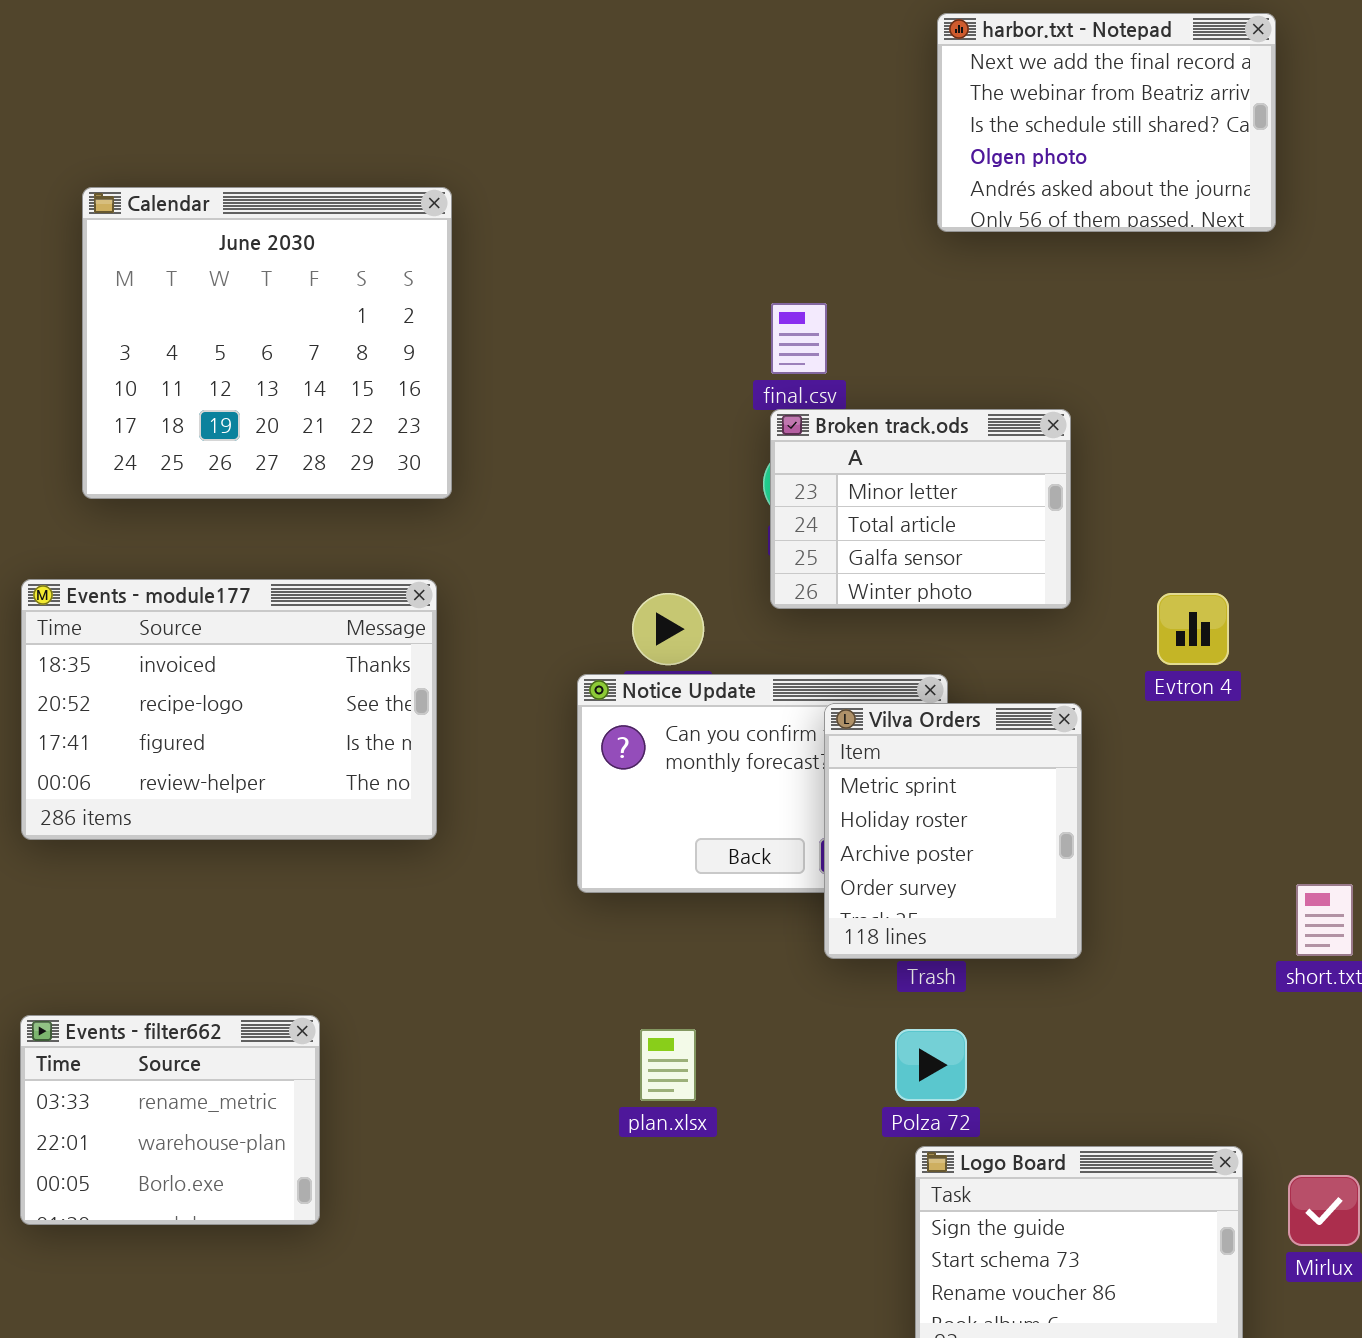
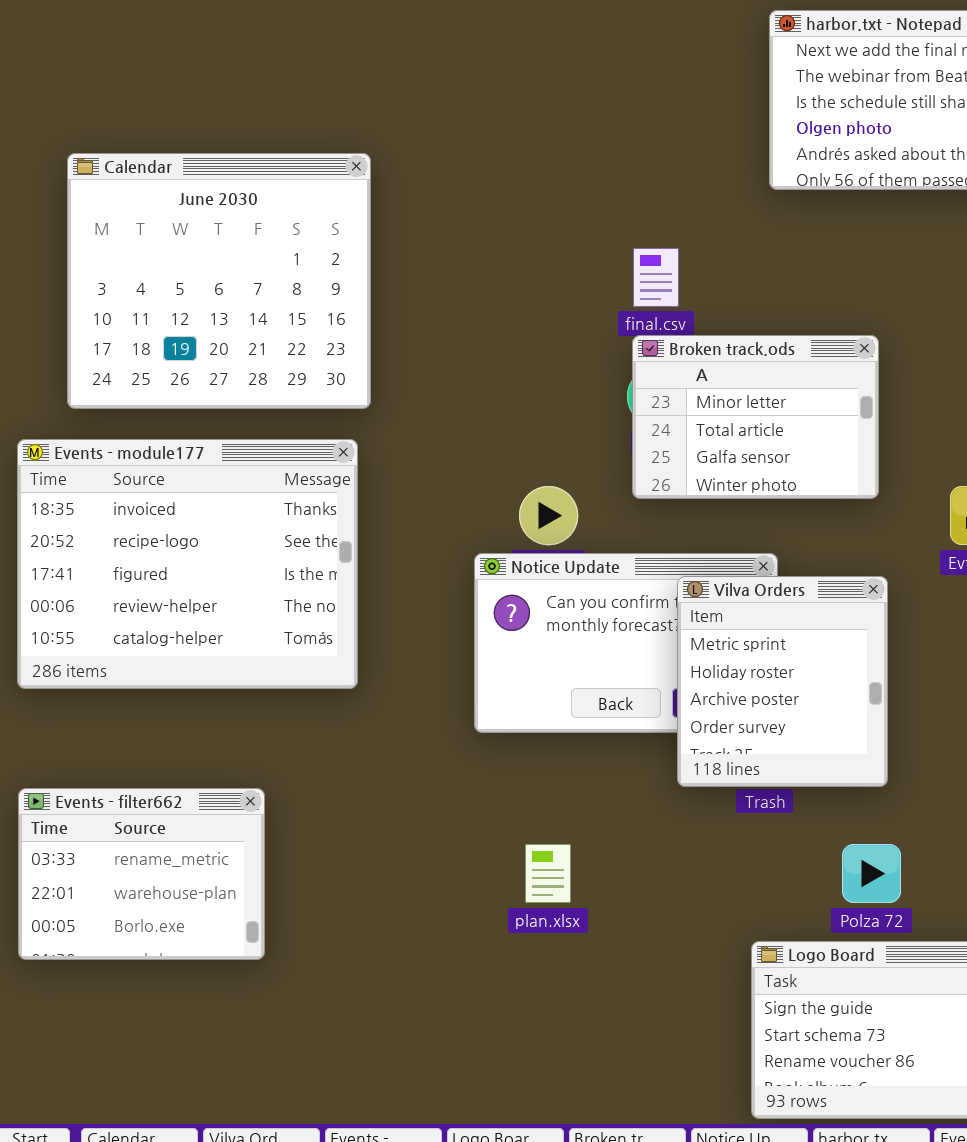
Events - module177: [21,579,437,840] -> [17,439,358,689], resized
Events - filter662: [20,1015,320,1225] -> [18,788,265,960], moved
Polza 72: [895,1029,967,1101] -> [842,844,901,903], moved

